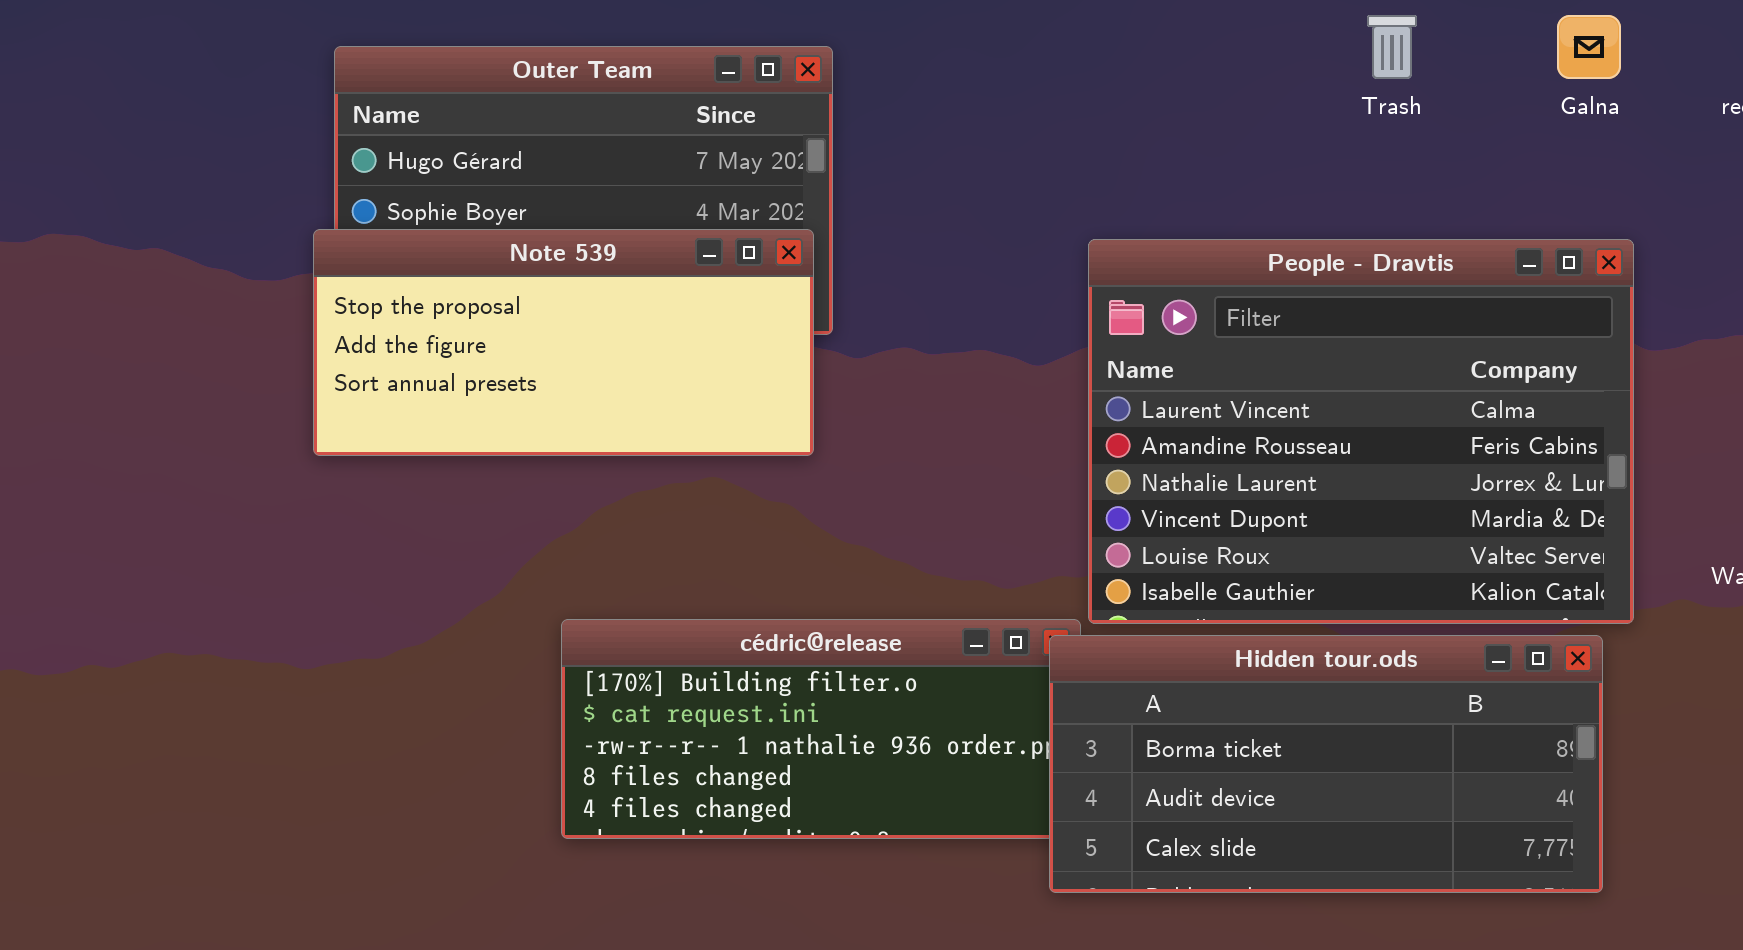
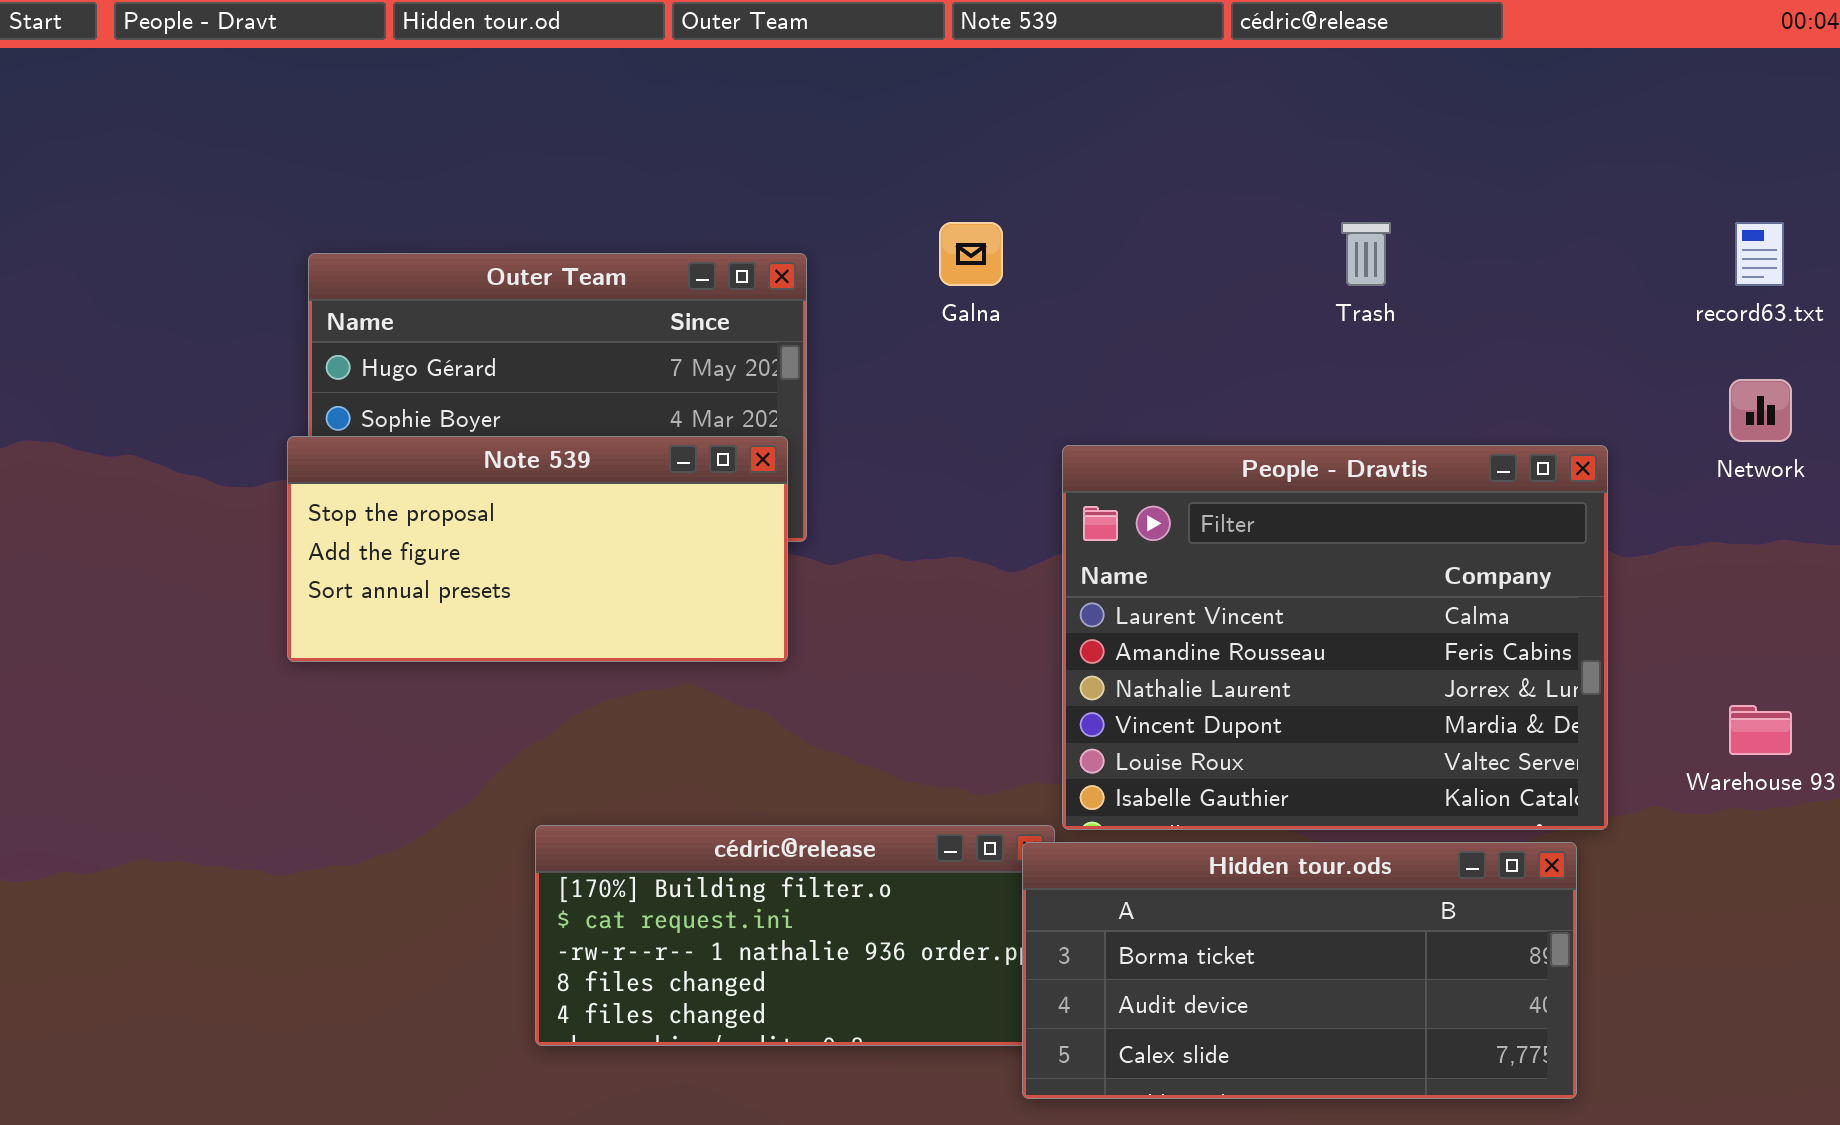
Galna: [1557,15,1621,79] -> [939,222,1003,286], moved

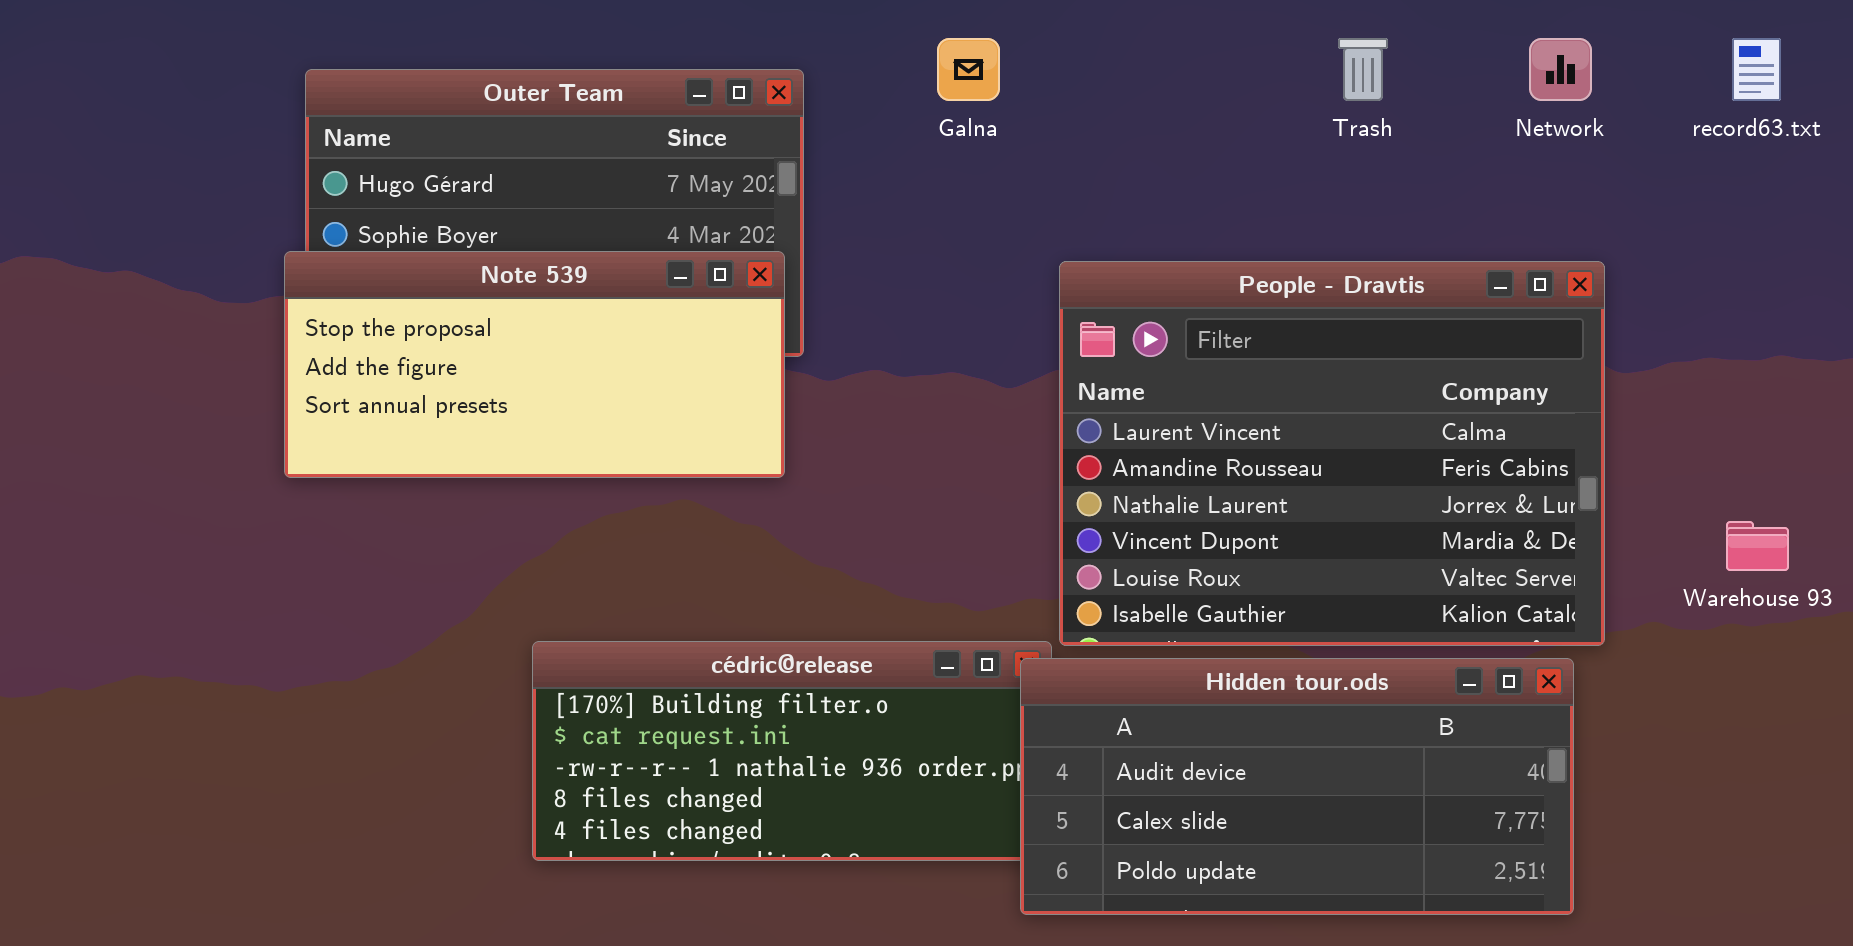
Network: [1729,379,1792,442] -> [1529,38,1592,101], moved
Hidden tour.ods: [1022,842,1577,1099] -> [1020,658,1574,915], scrolled down 1 row

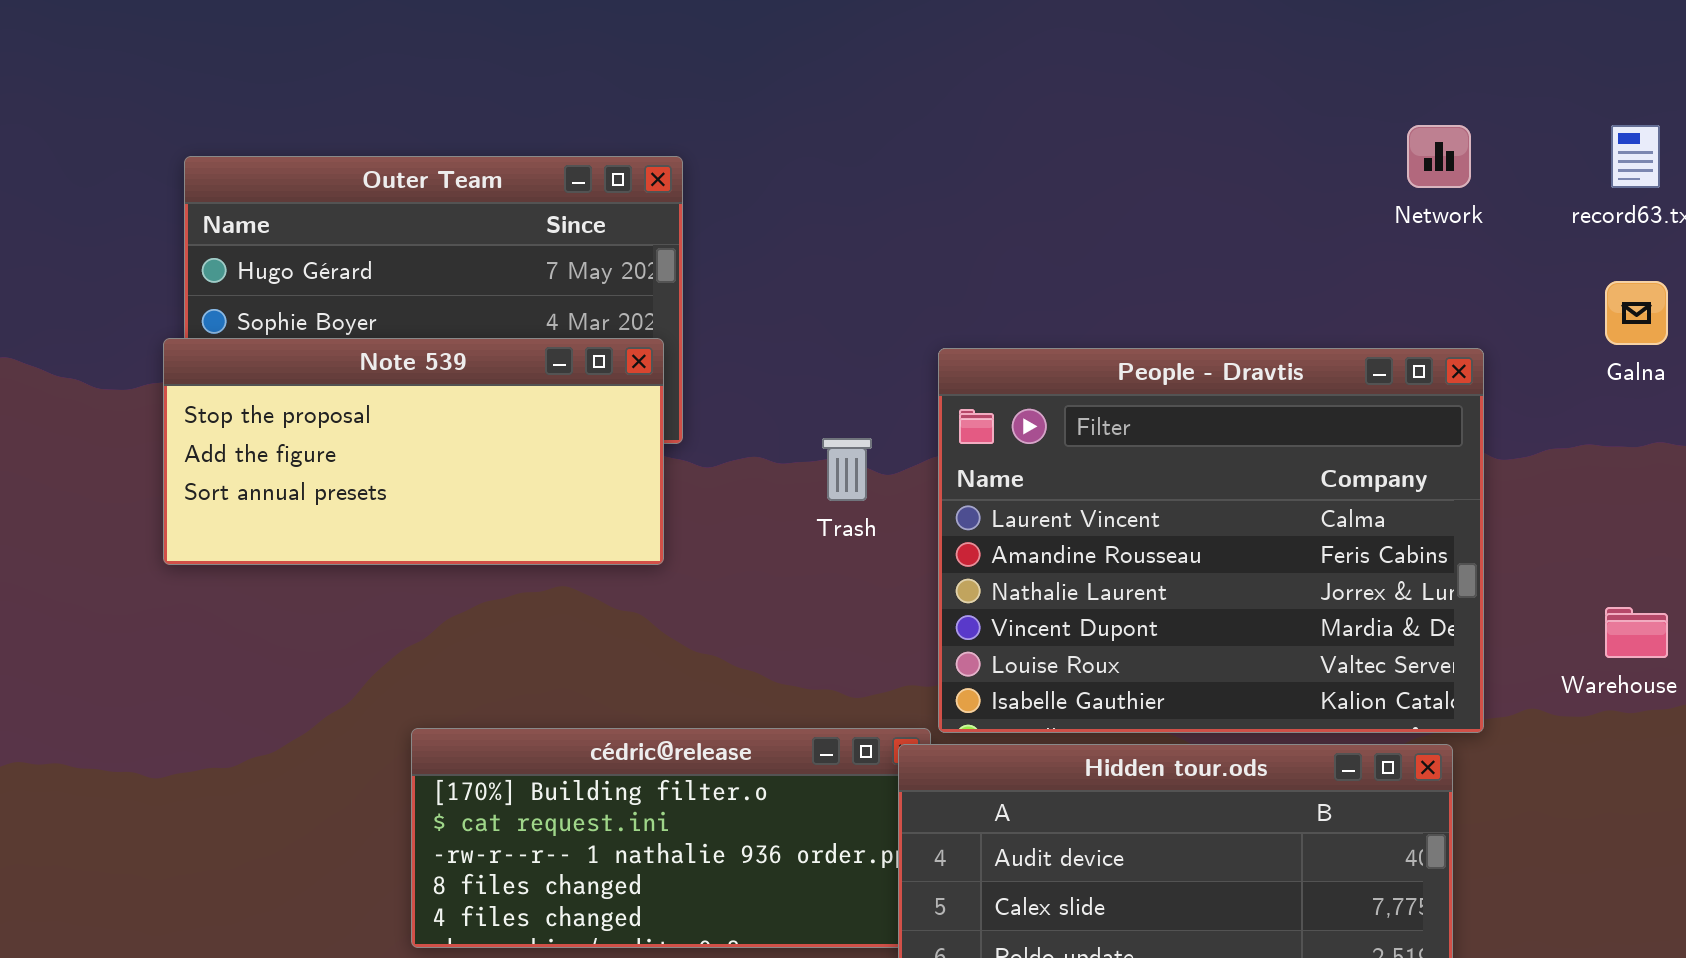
Galna: [937,38,1000,101] -> [1605,281,1668,345], moved
Trash: [1338,38,1388,101] -> [822,438,872,501], moved

